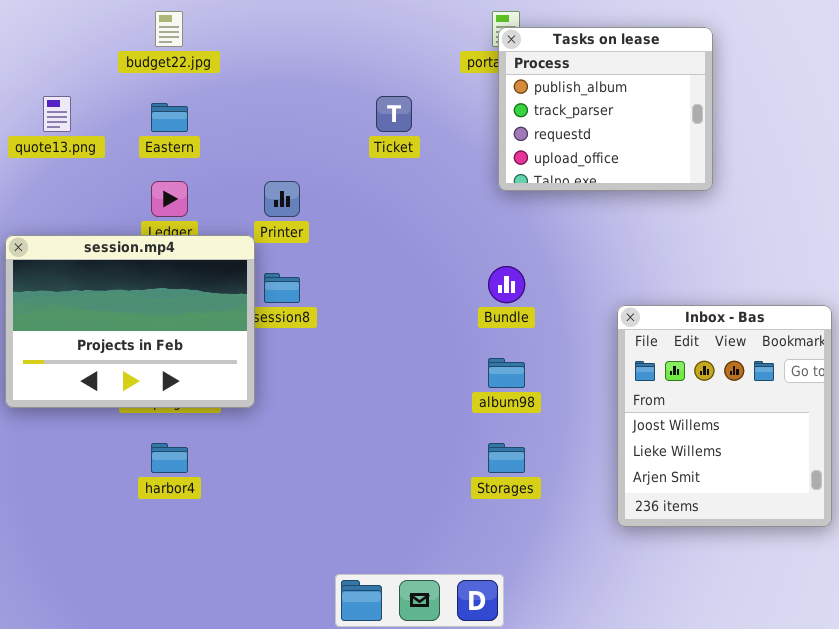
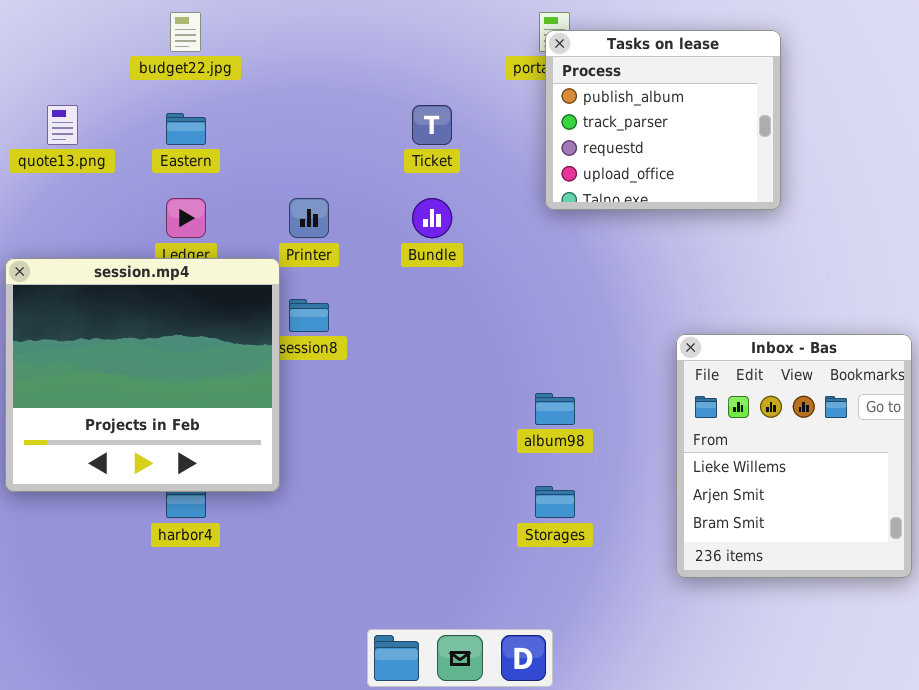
session.mp4: [5,235,255,408] -> [5,258,280,492], resized
Bundle: [488,266,525,303] -> [412,198,452,238], moved
Inbox - Bas: [617,305,832,527] -> [676,334,912,578], scrolled down 1 row

